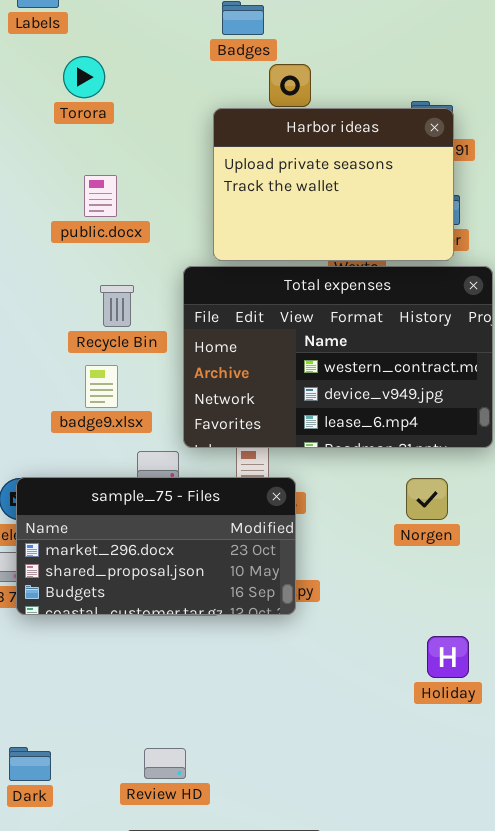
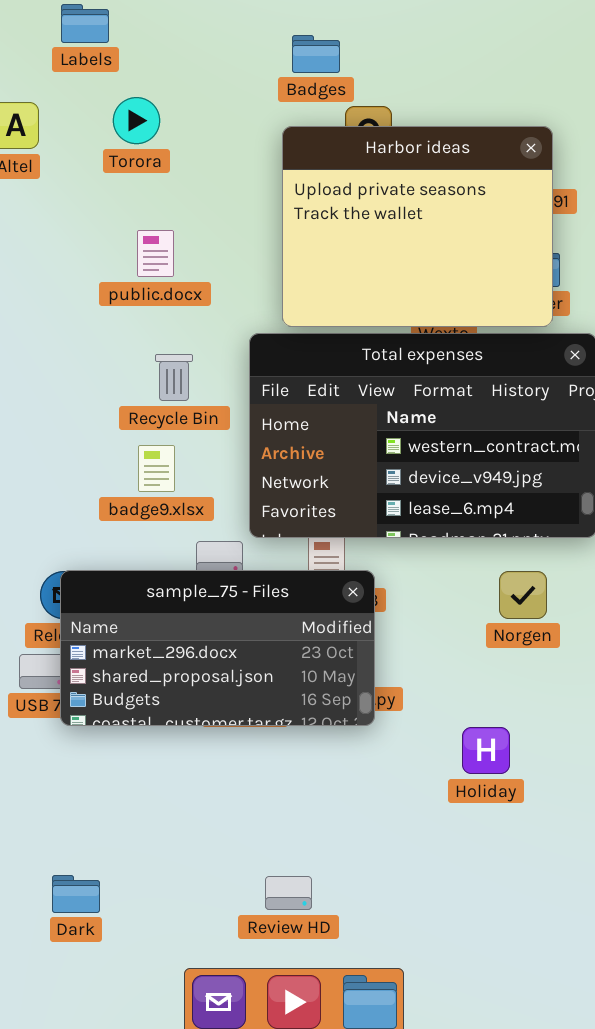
Harbor ideas: [213,108,454,261] -> [282,126,553,327], resized
Holiday: [427,636,469,678] -> [462,727,510,774], moved
Review HD: [144,748,186,779] -> [265,876,312,910], moved

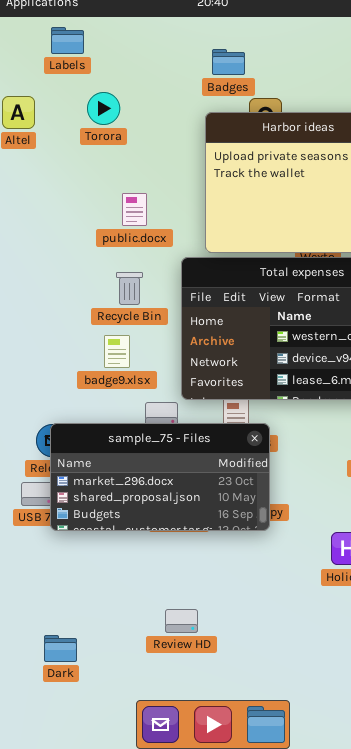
public.docx: [137,230,174,277] -> [122,193,147,226], moved
Review HD: [265,876,312,910] -> [165,609,198,633], moved

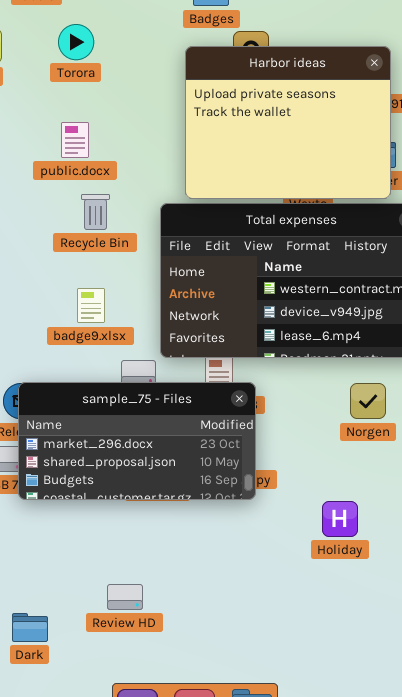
public.docx: [122,193,147,226] -> [61,122,89,158], moved
Recycle Bin: [116,272,143,305] -> [81,194,110,230], moved
Review HD: [165,609,198,633] -> [107,584,143,610], moved

